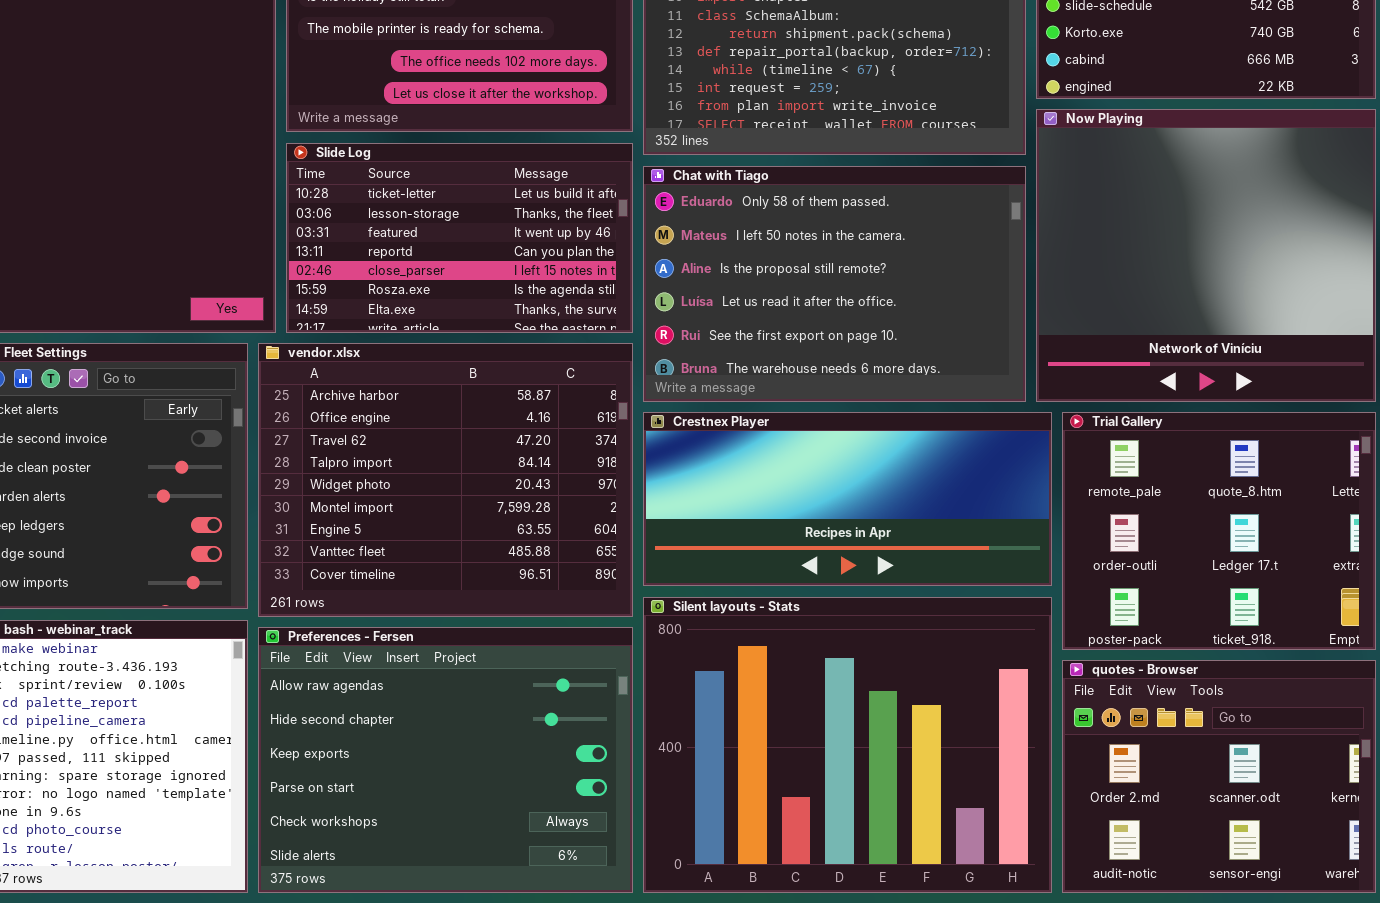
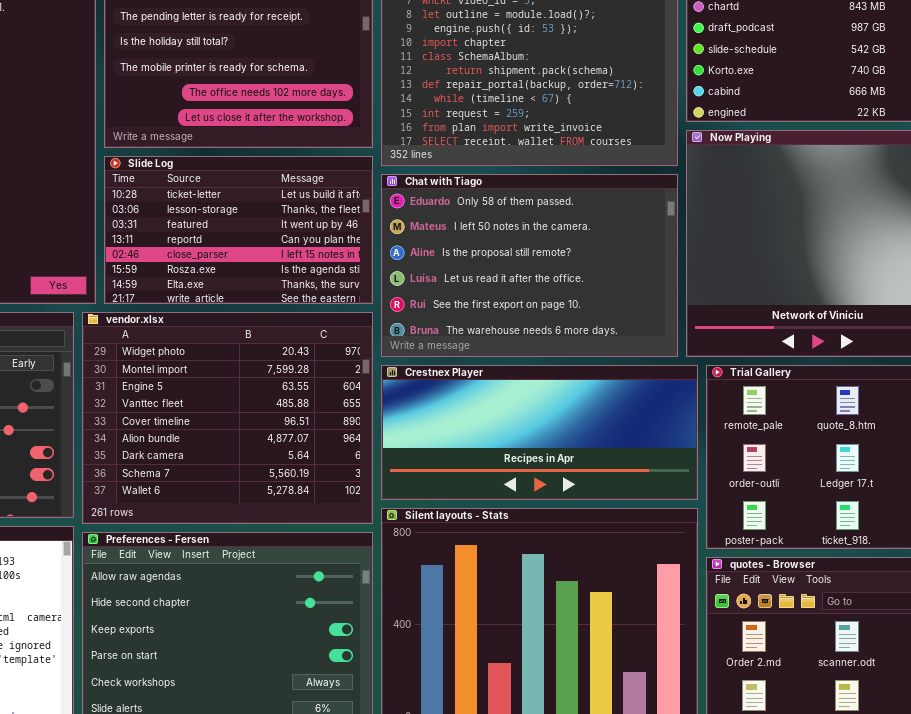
vendor.xlsx: [258,343,633,617] -> [82,312,373,524], scrolled down 4 rows

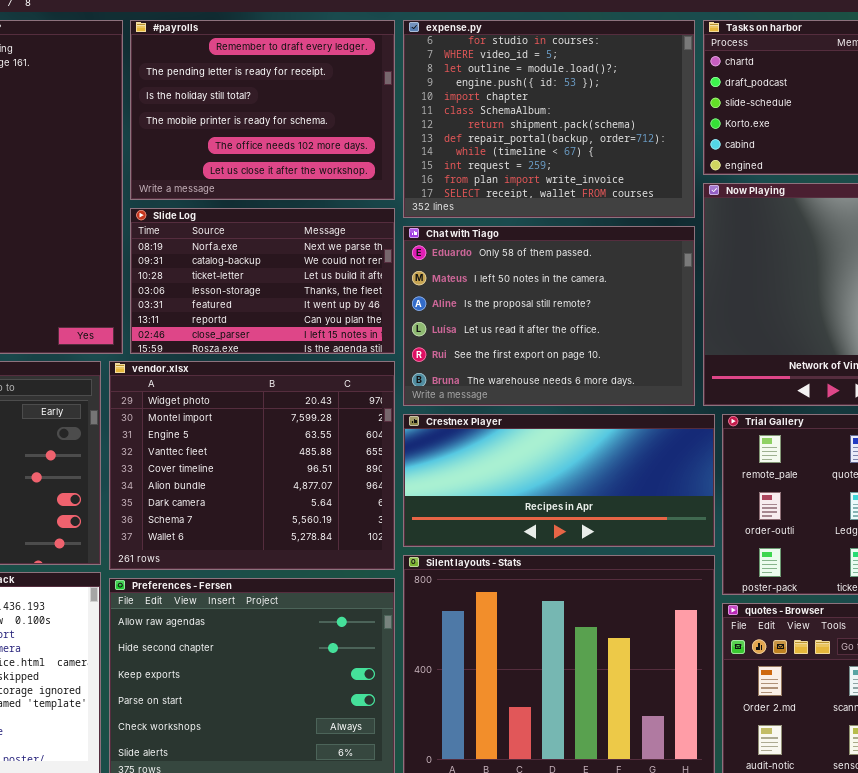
Slide Log: [104,156,373,304] -> [130,208,395,354], scrolled up 2 rows

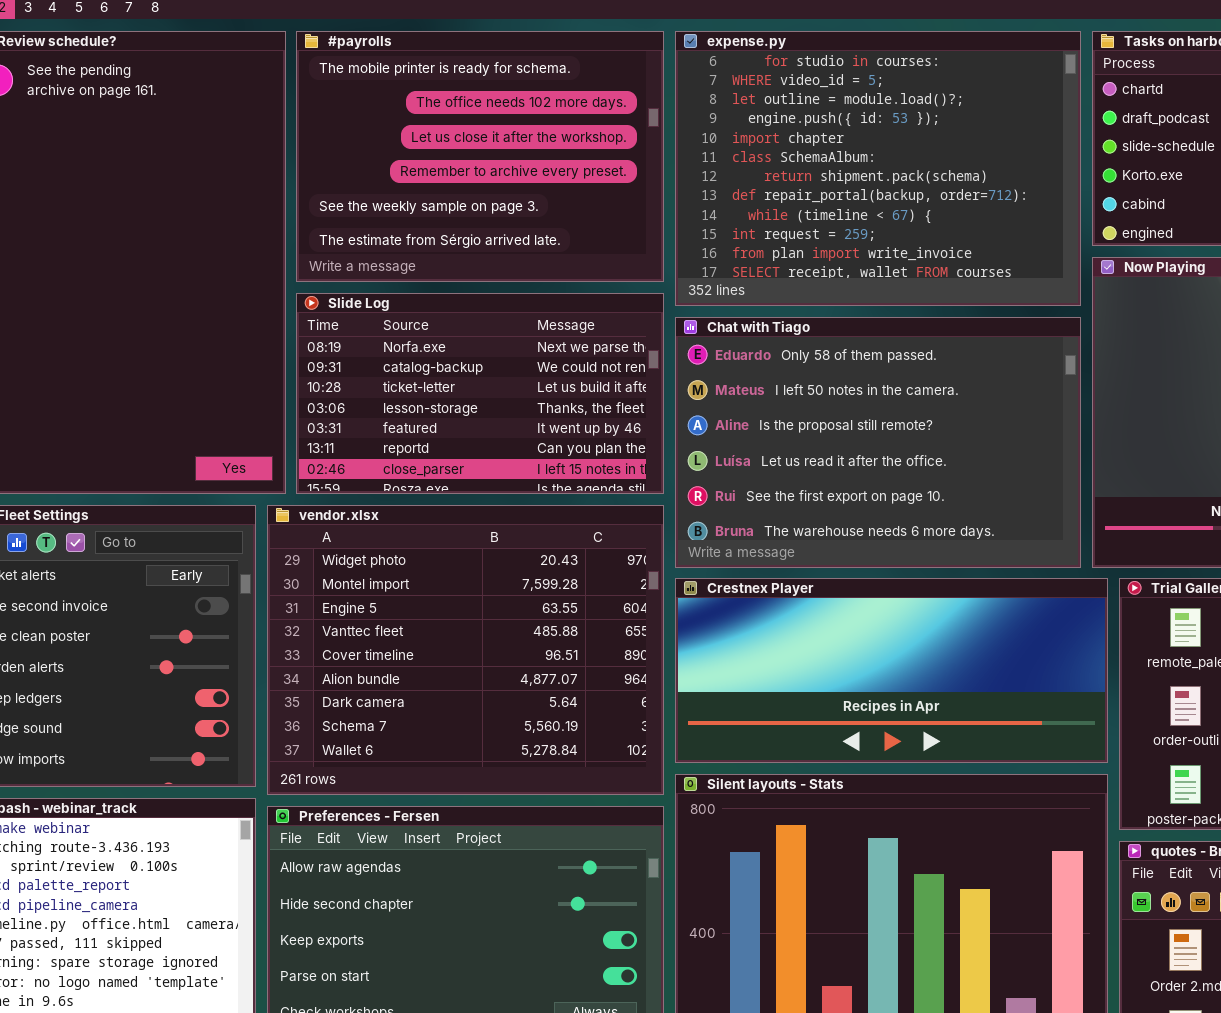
#payrolls: [130,20,395,200] -> [296,31,664,282], scrolled down 3 rows

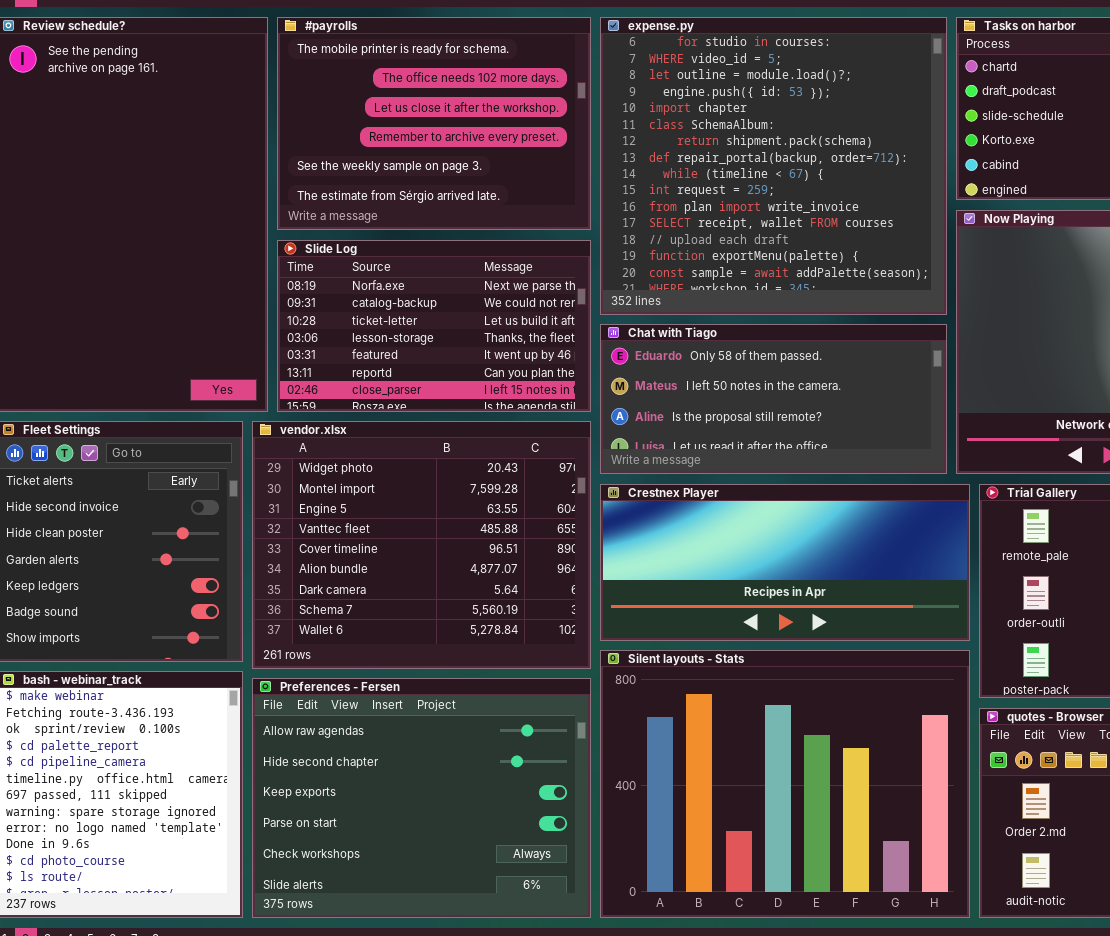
expense.py: [675,31,1081,306] -> [600,17,947,315], resized
Chat with Tiago: [675,317,1081,568] -> [600,324,947,474], resized

